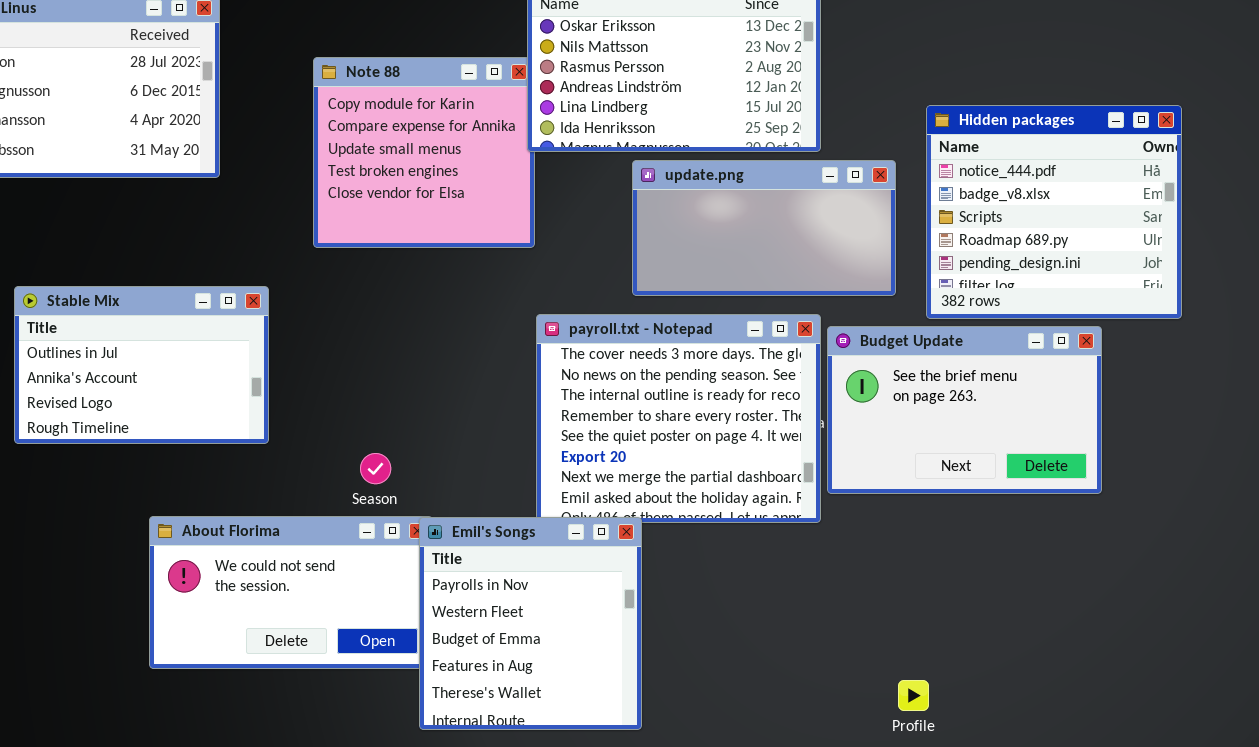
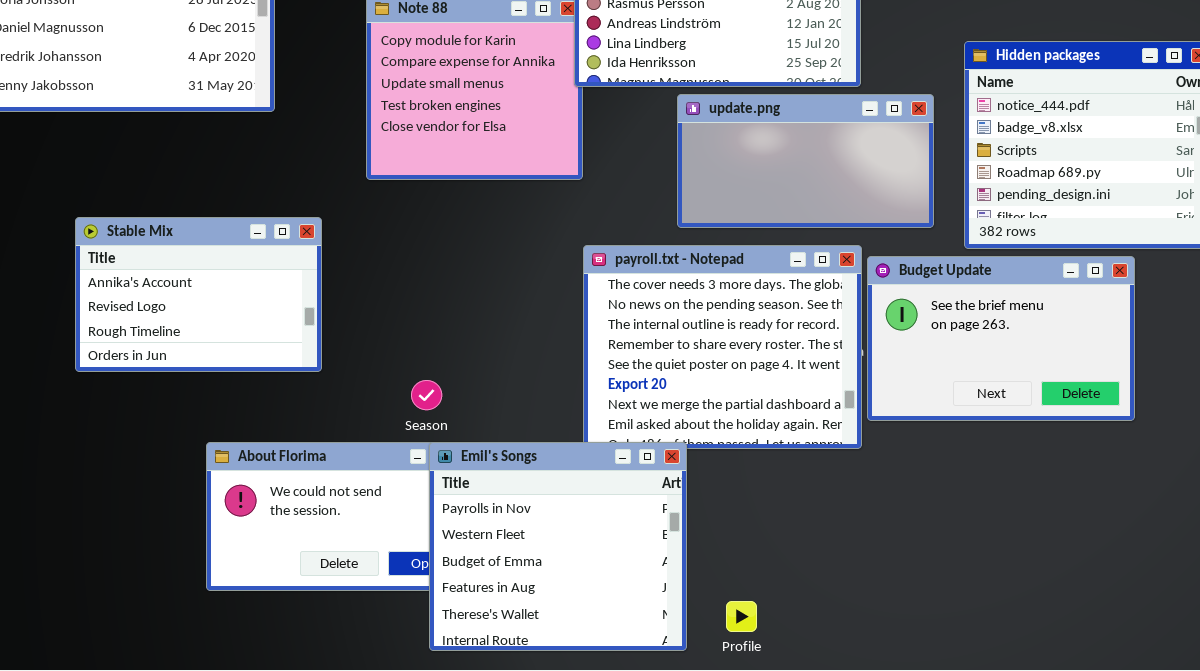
Stable Mix: [14,286,269,444] -> [75,217,322,372], scrolled down 1 row
Emil's Songs: [419,517,642,730] -> [429,442,687,651], resized
Profile: [898,680,929,711] -> [726,601,757,632], moved

